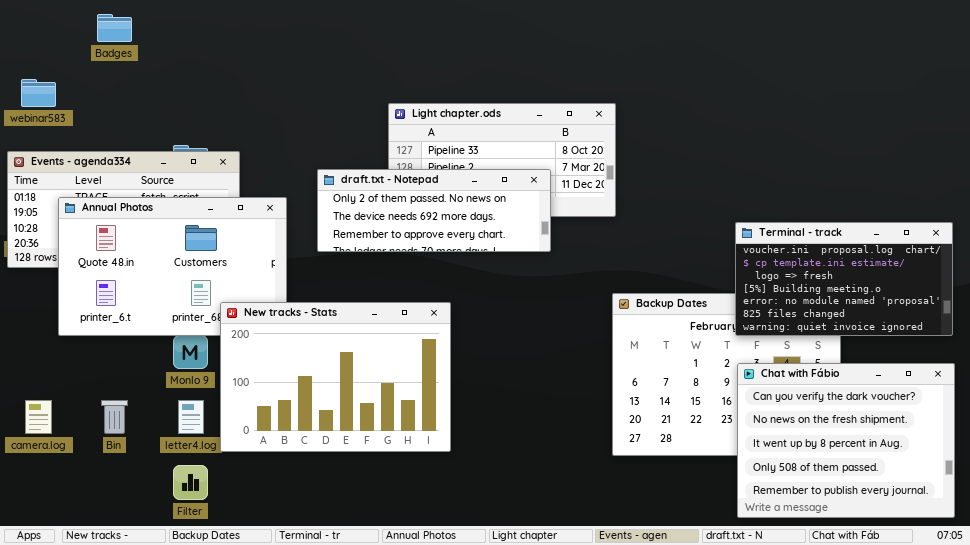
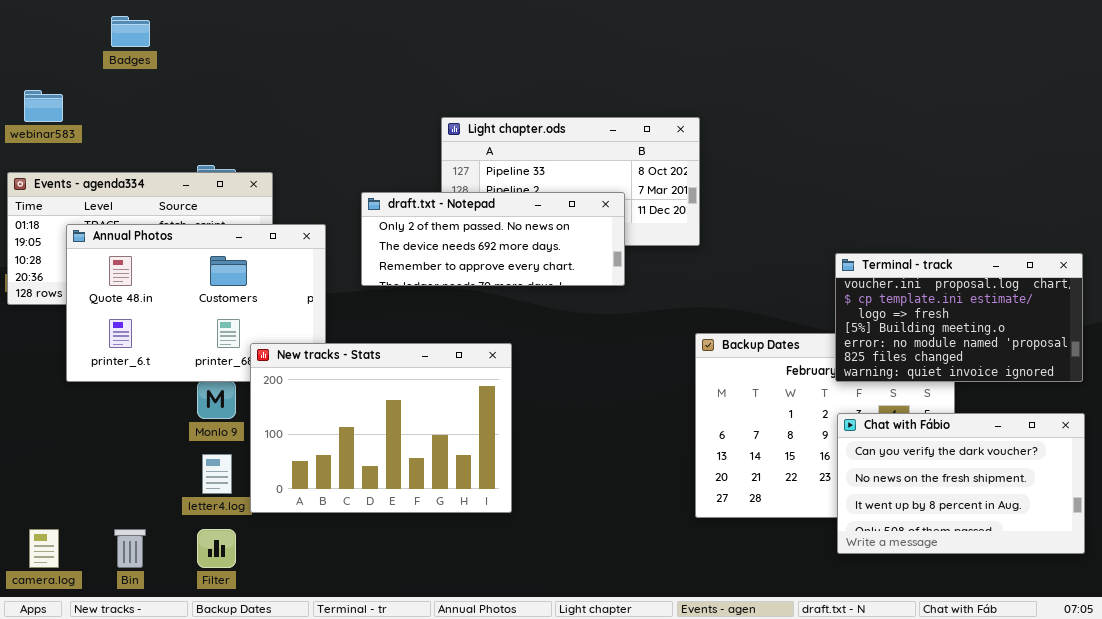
Chat with Fábio: [737,363,955,518] -> [837,413,1085,554], resized
camera.log: [25,400,52,434] -> [29,529,59,568], moved
Bin: [101,400,128,434] -> [114,529,146,568], moved

